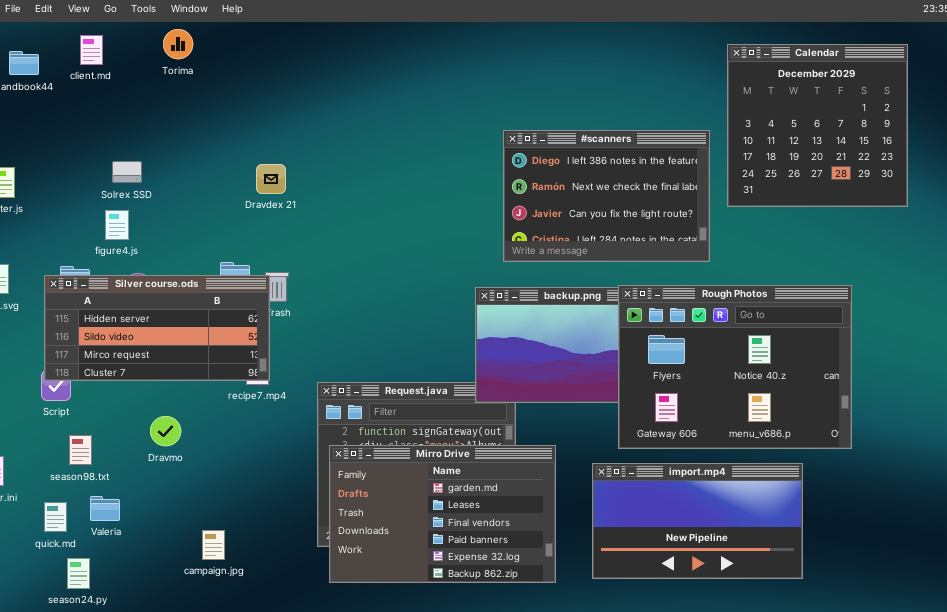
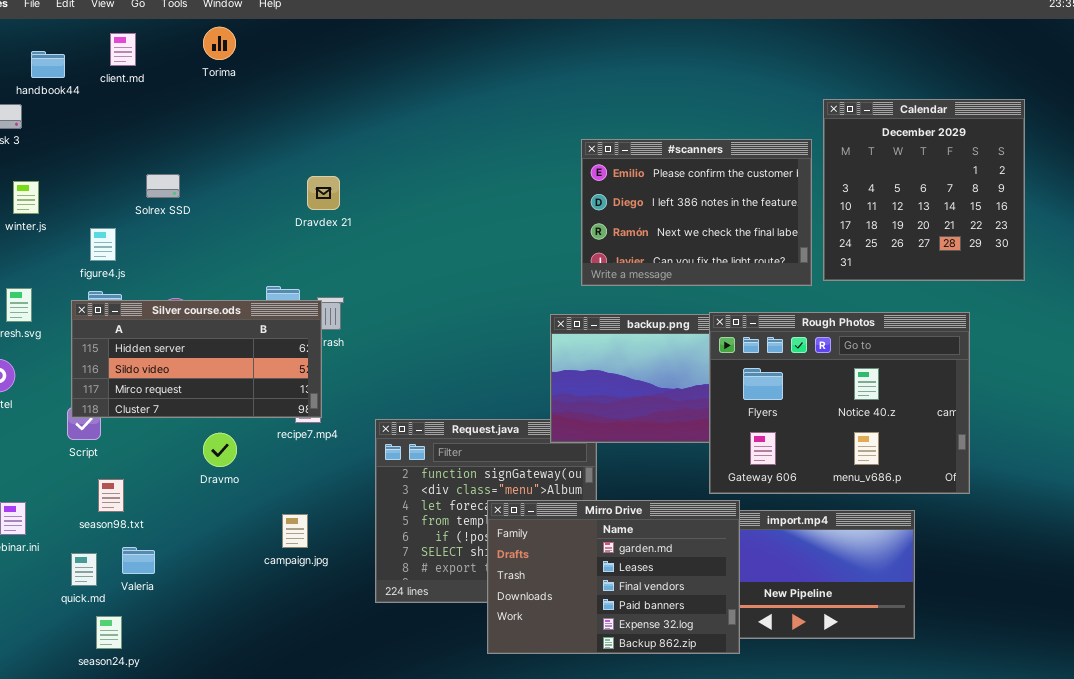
Calendar: [727,44,908,207] -> [823,99,1025,281], moved
#scanners: [503,130,710,262] -> [581,139,812,286], scrolled up 1 row
figure4.js: [105,210,129,240] -> [90,228,116,261], moved
Dravmo: [150,416,181,446] -> [203,433,237,467], moved
Mirro Drive: [329,445,556,583] -> [487,500,740,654], moved
campaign.jpg: [202,530,225,560] -> [282,514,308,548], moved

